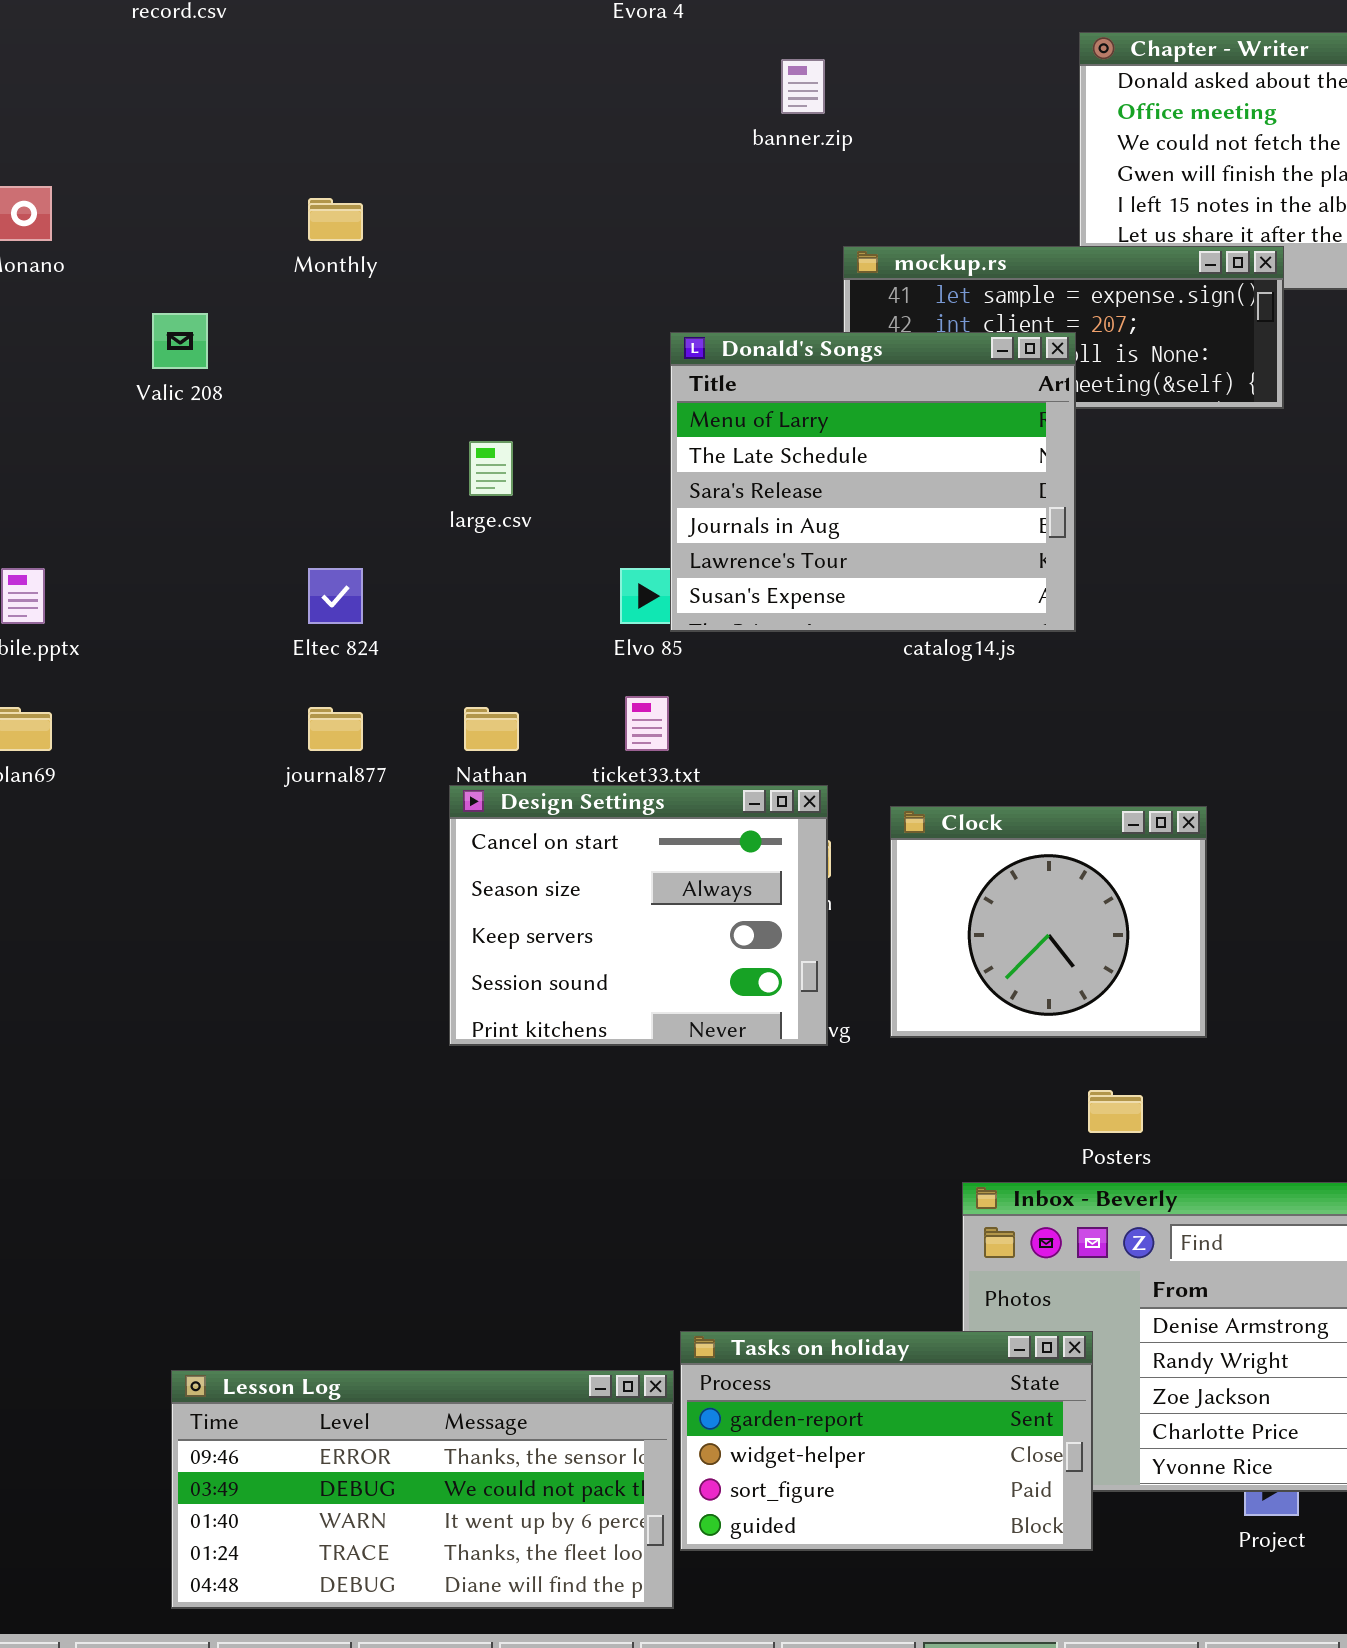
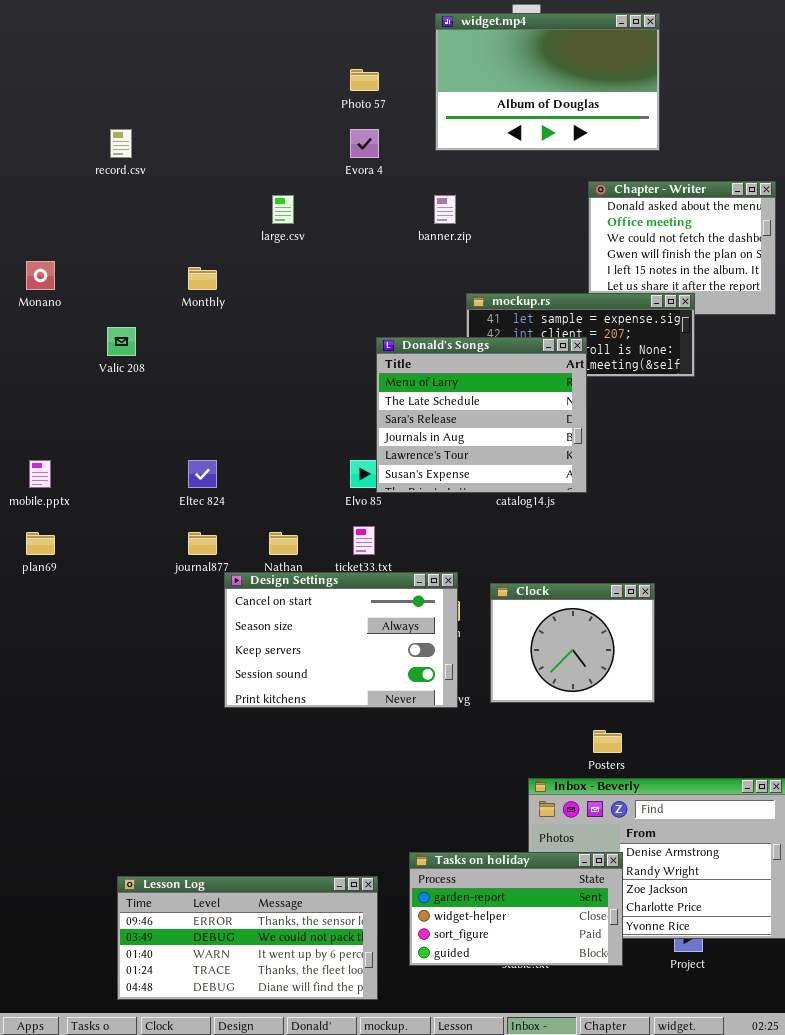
large.csv: [469,441,513,496] -> [272,195,294,224], moved
Design Settings: [449,785,828,1046] -> [224,572,458,708], resized
Tasks on holiday: [680,1331,1093,1551] -> [409,852,623,966], moved

